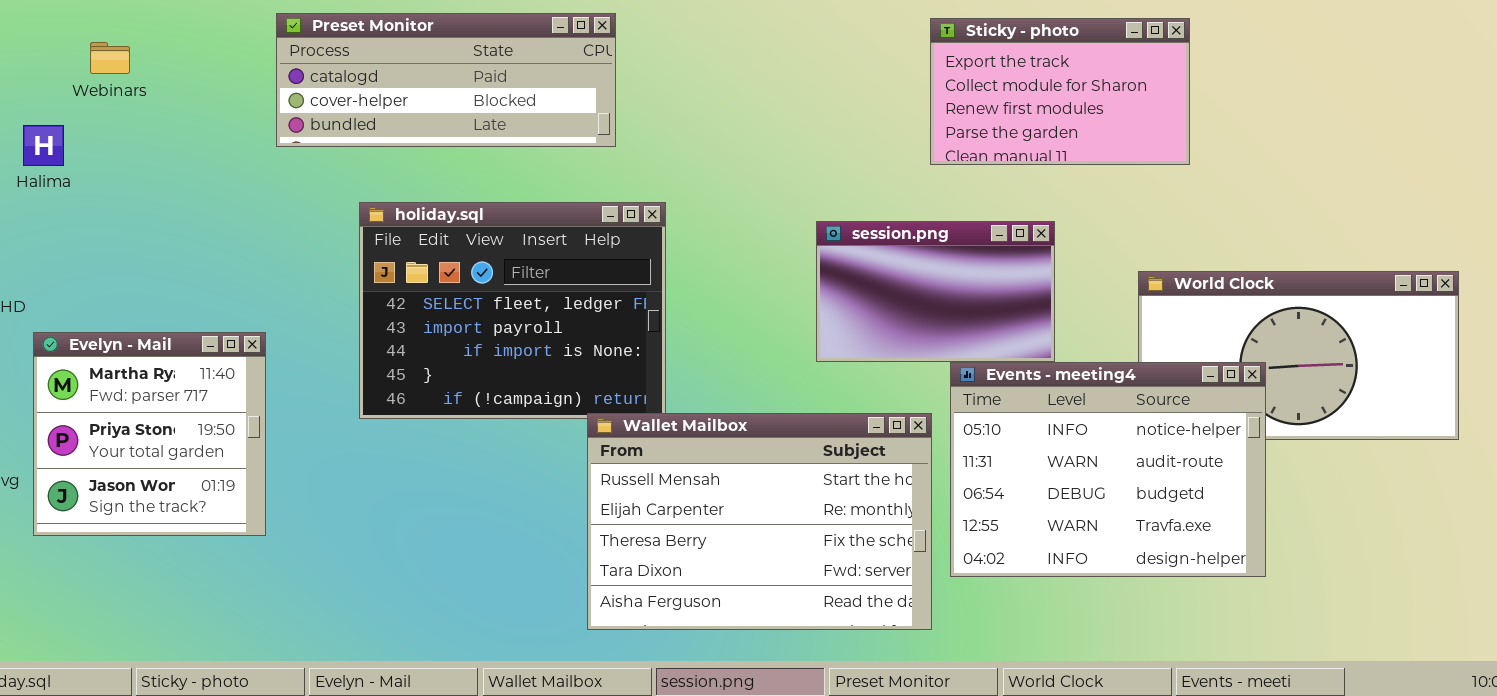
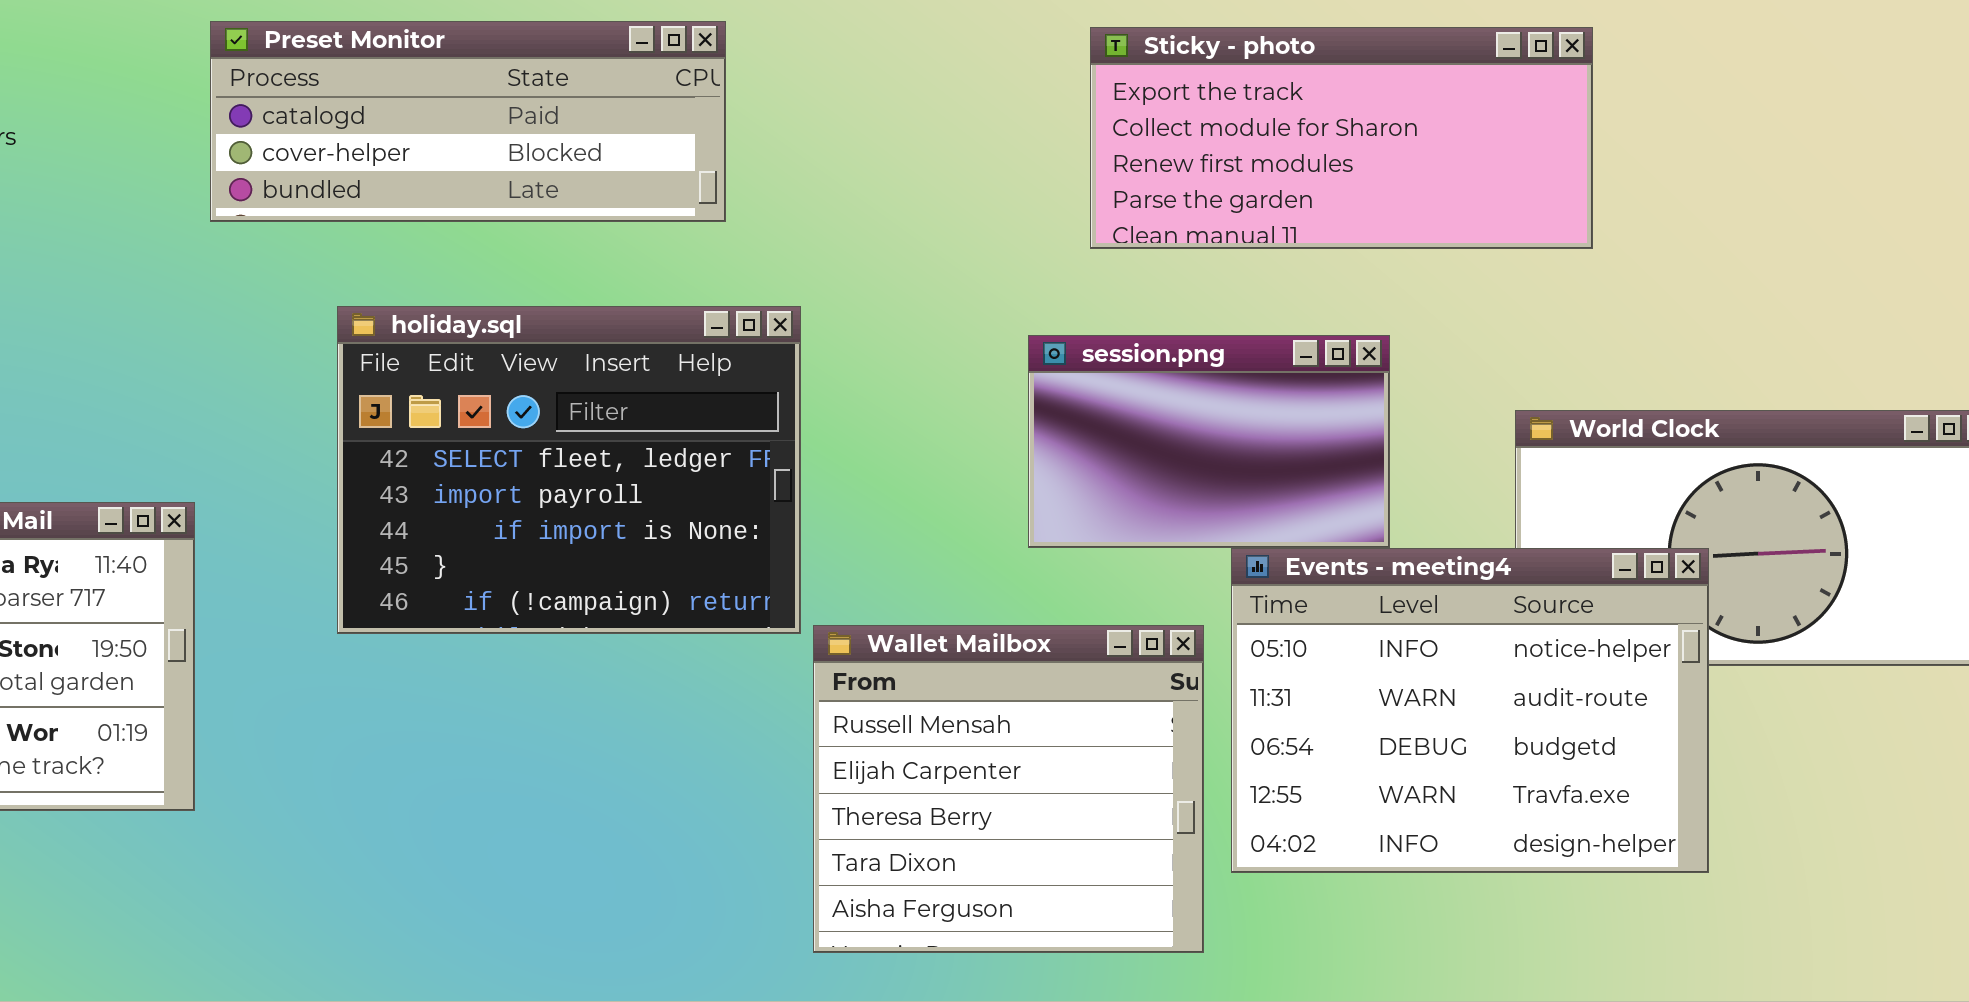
Sticky - photo: [930,18,1190,165] -> [1090,27,1593,249], resized
Wallet Mailbox: [587,413,932,630] -> [813,625,1204,953], resized

